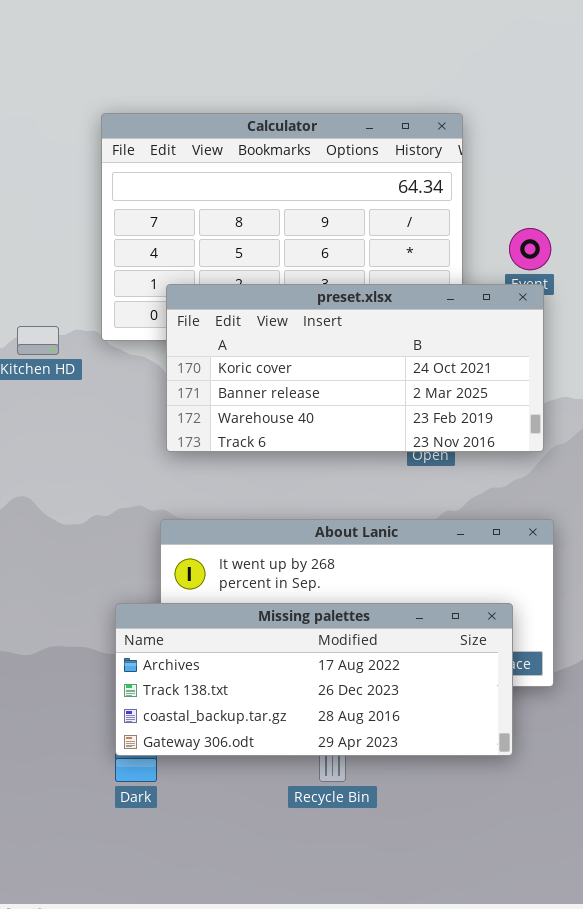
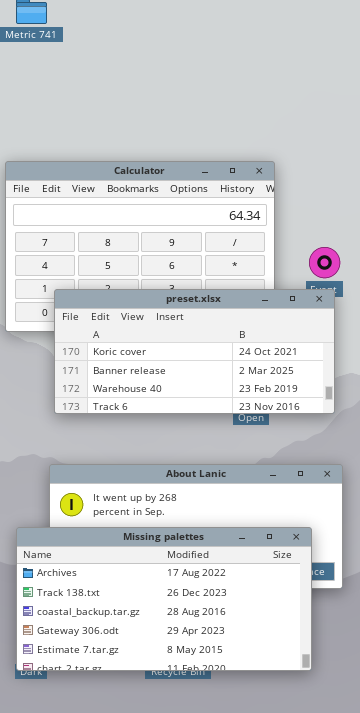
Missing palettes: [115,603,513,756] -> [16,527,312,671], resized

